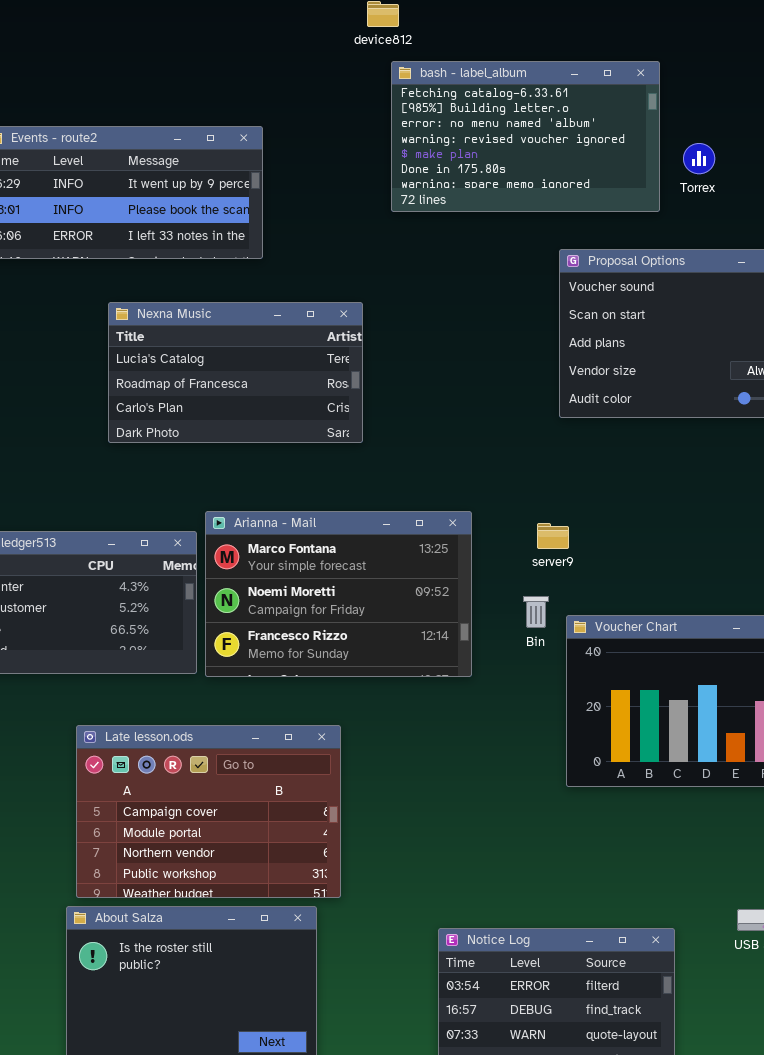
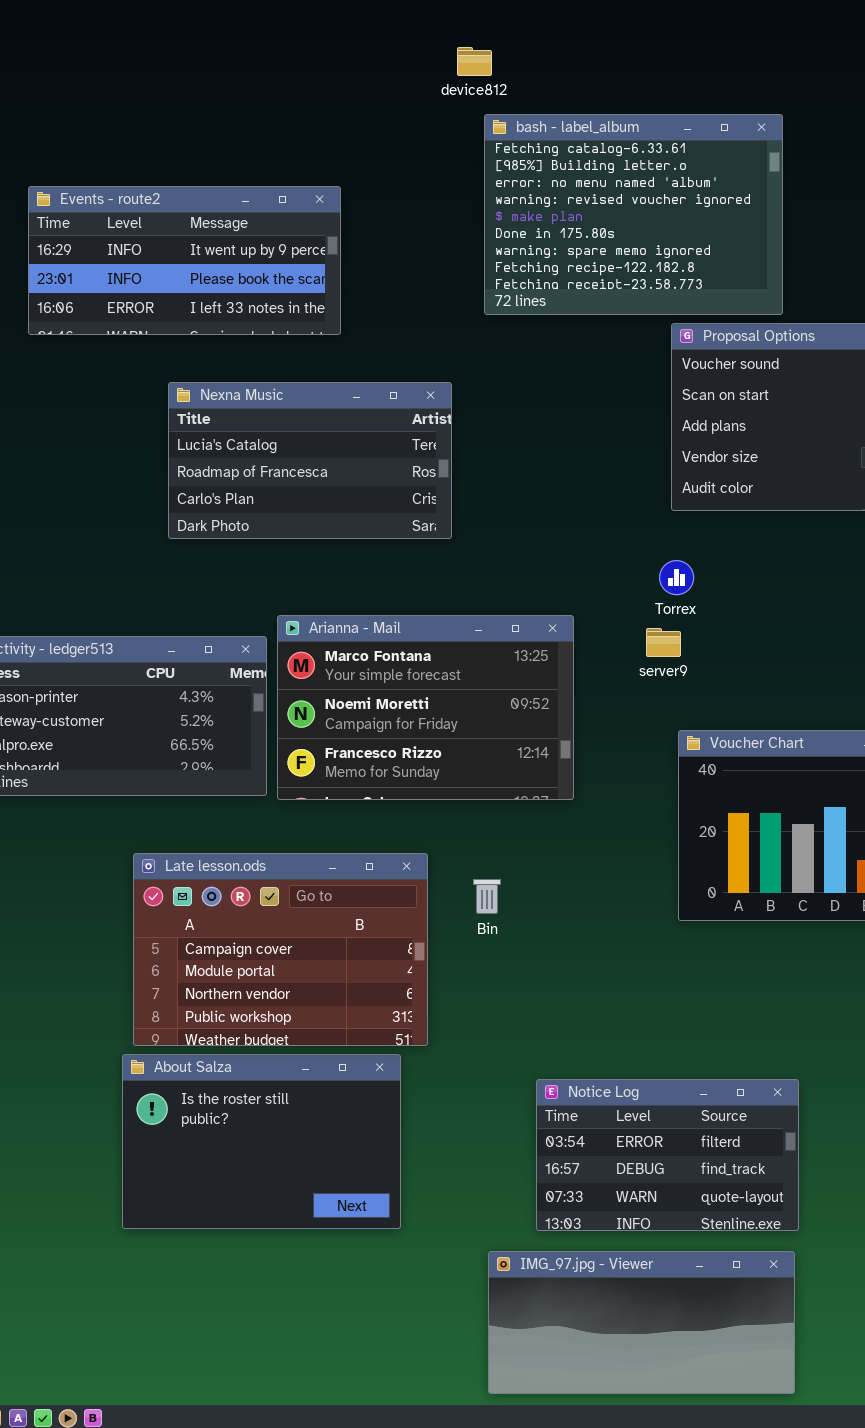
bash - label_album: [391,61,660,212] -> [484,114,783,315], resized
Torrex: [683,143,715,174] -> [659,560,694,595], moved
Bin: [523,596,549,628] -> [473,879,501,914], moved

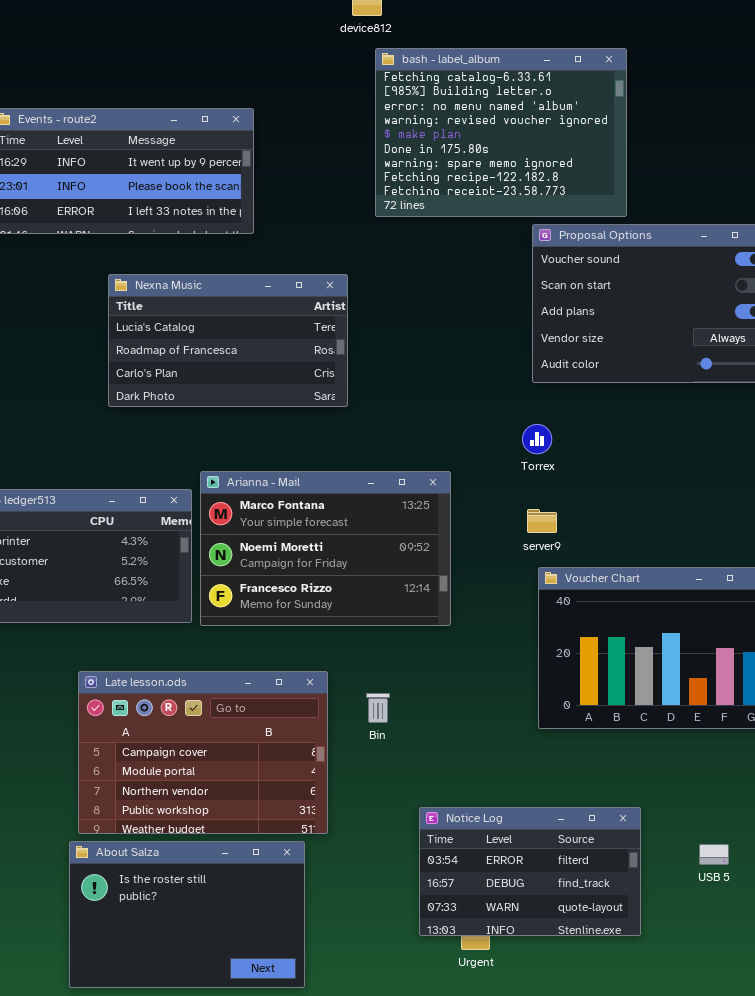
server9: [646,628,681,657] -> [527,509,557,533], moved
Notice Log: [536,1079,799,1231] -> [419,807,641,936], moved

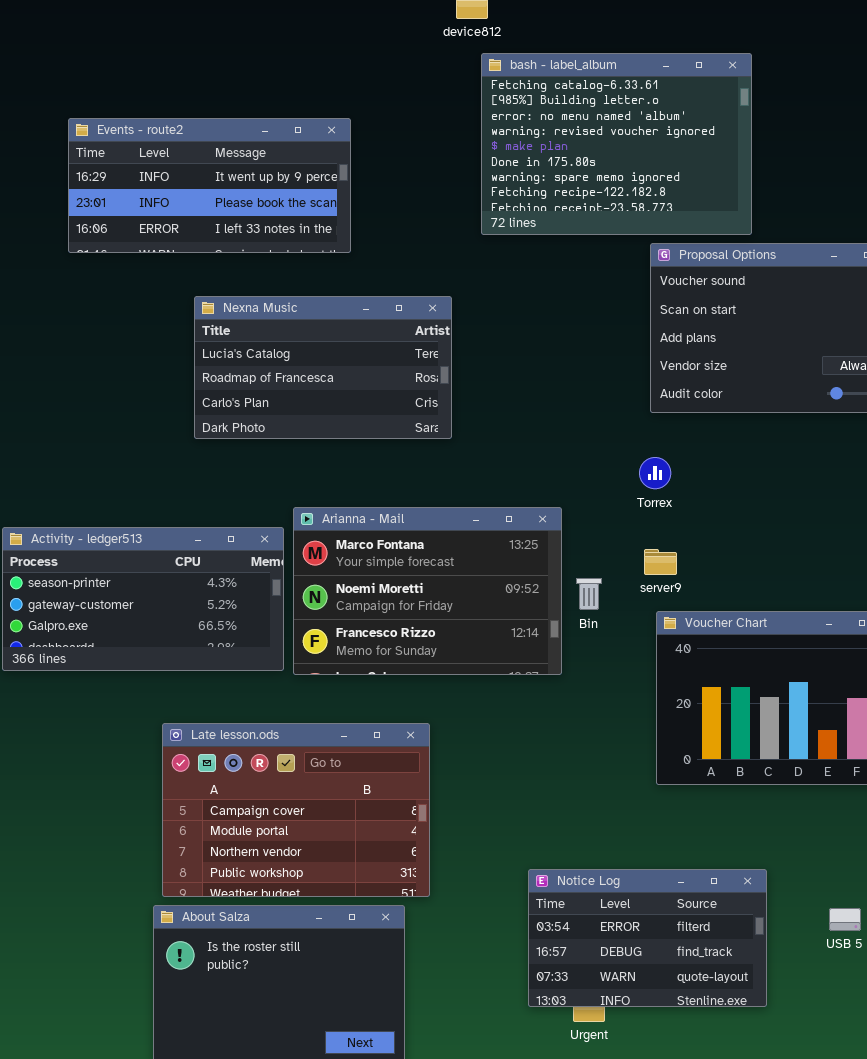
Bin: [366,693,390,723] -> [576,578,602,610], moved

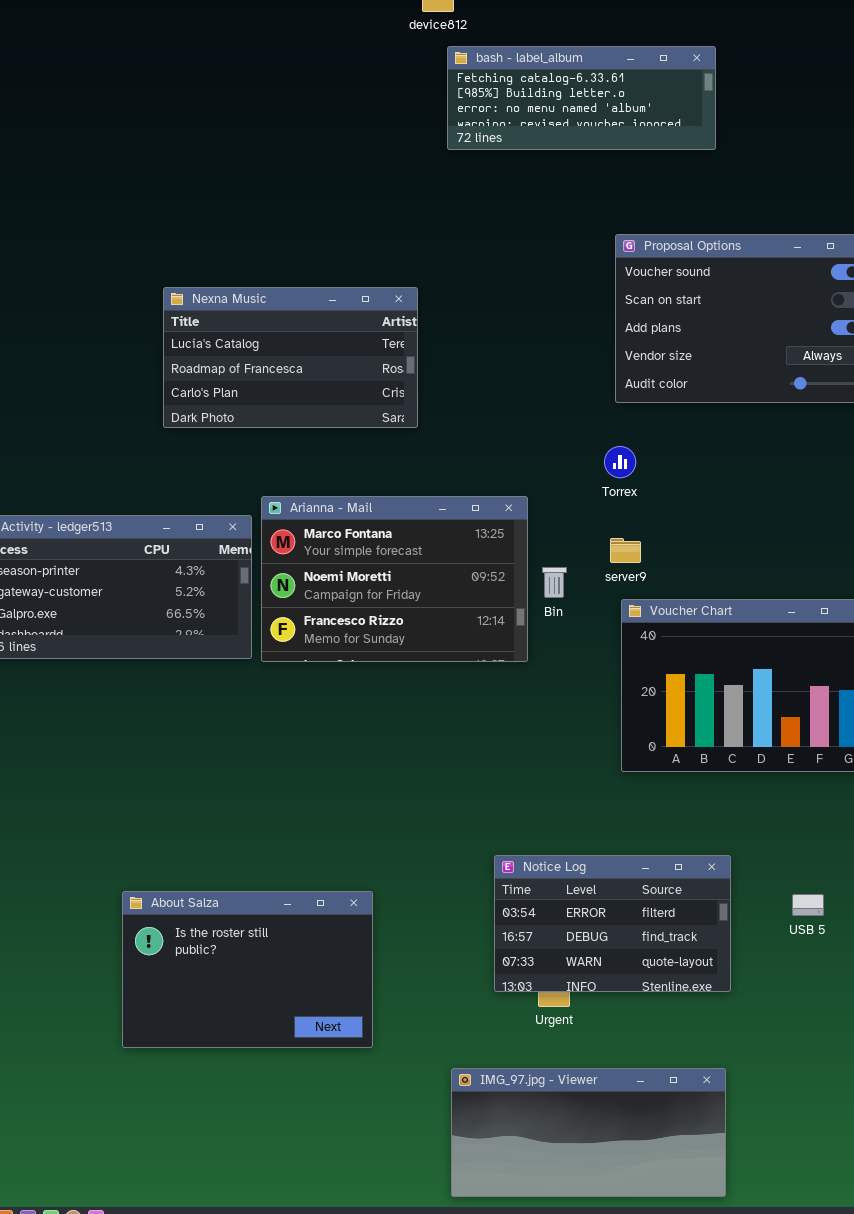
bash - label_album: [481,53,752,235] -> [447,46,716,150], resized
Events - route2: [68,118,351,253] -> none, closed
Late lesson.ods: [162,723,430,897] -> none, closed

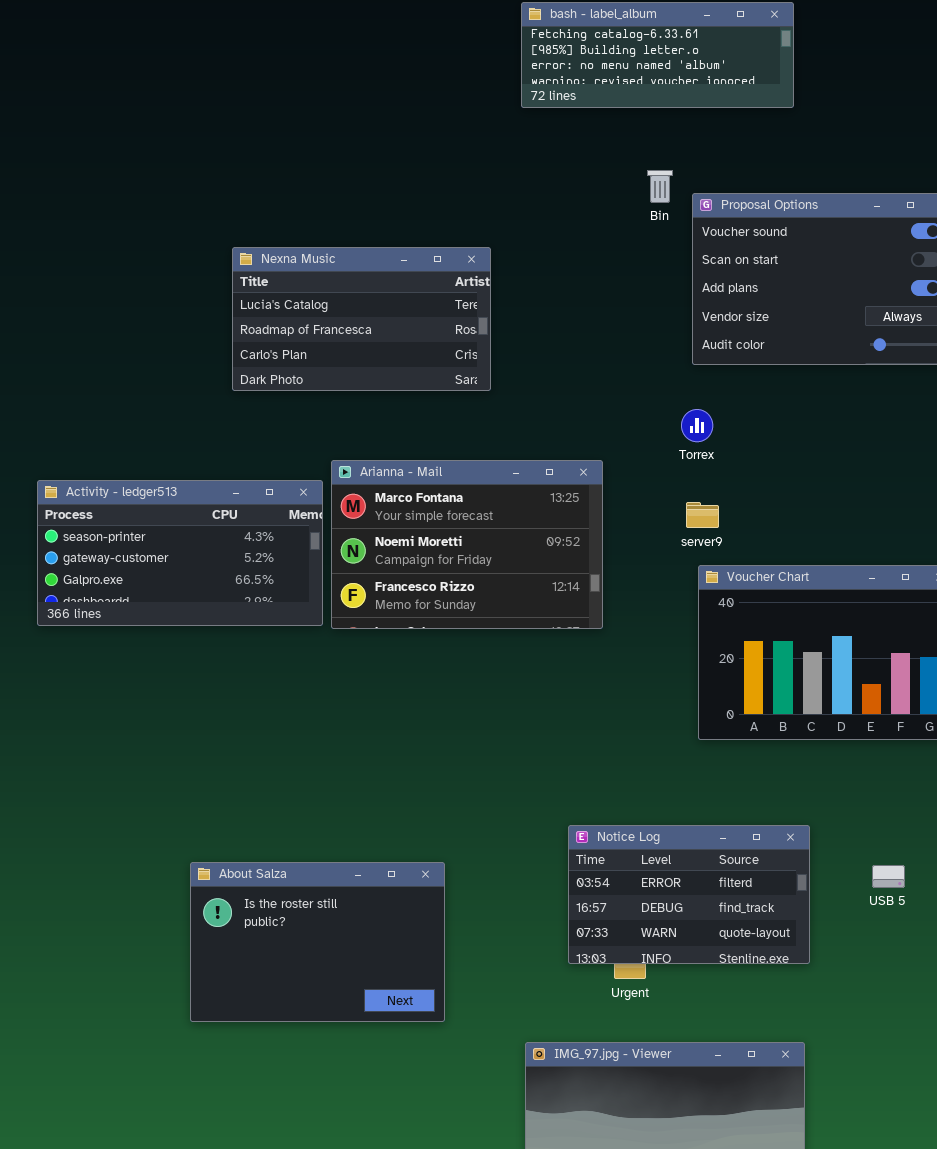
Bin: [542,567,567,598] -> [647,170,673,203], moved

